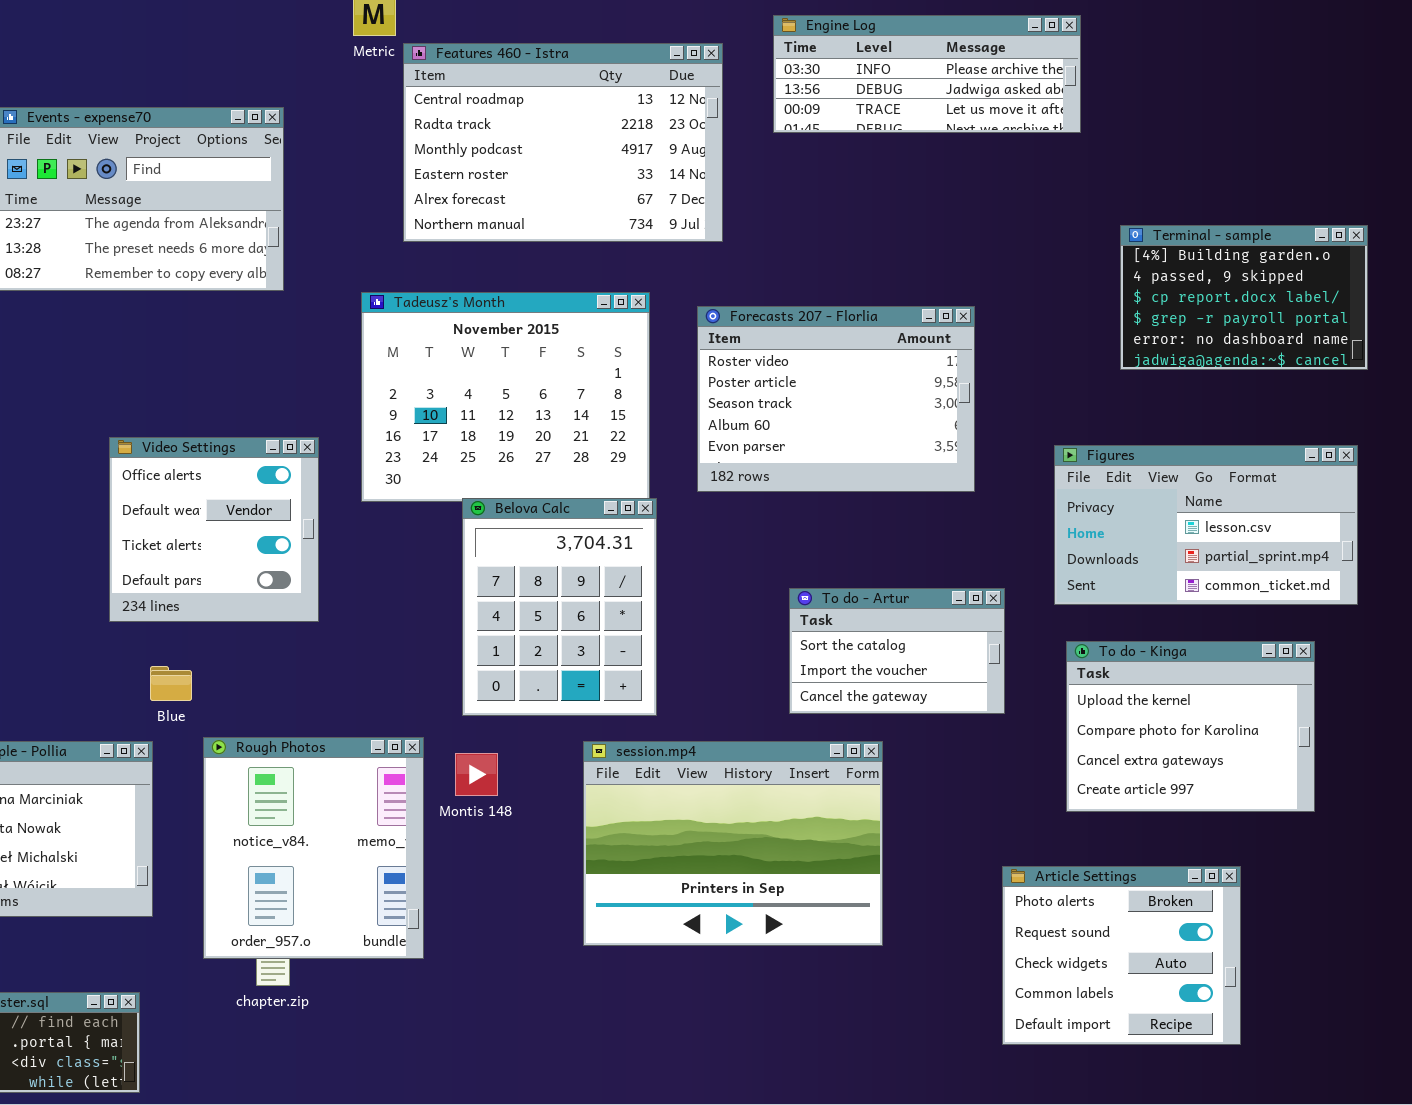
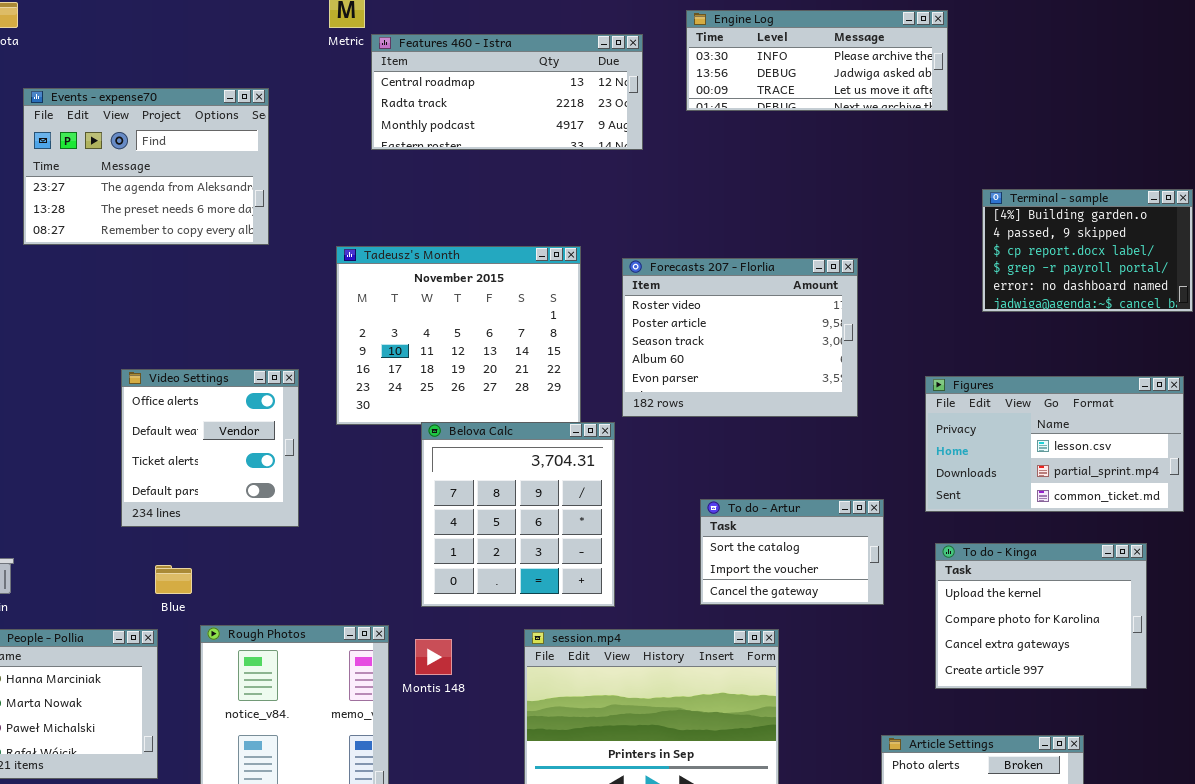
Features 460 - Istra: [403,43,723,242] -> [371,34,643,150], resized
Belova Calc: [462,498,657,716] -> [421,422,615,607], resized

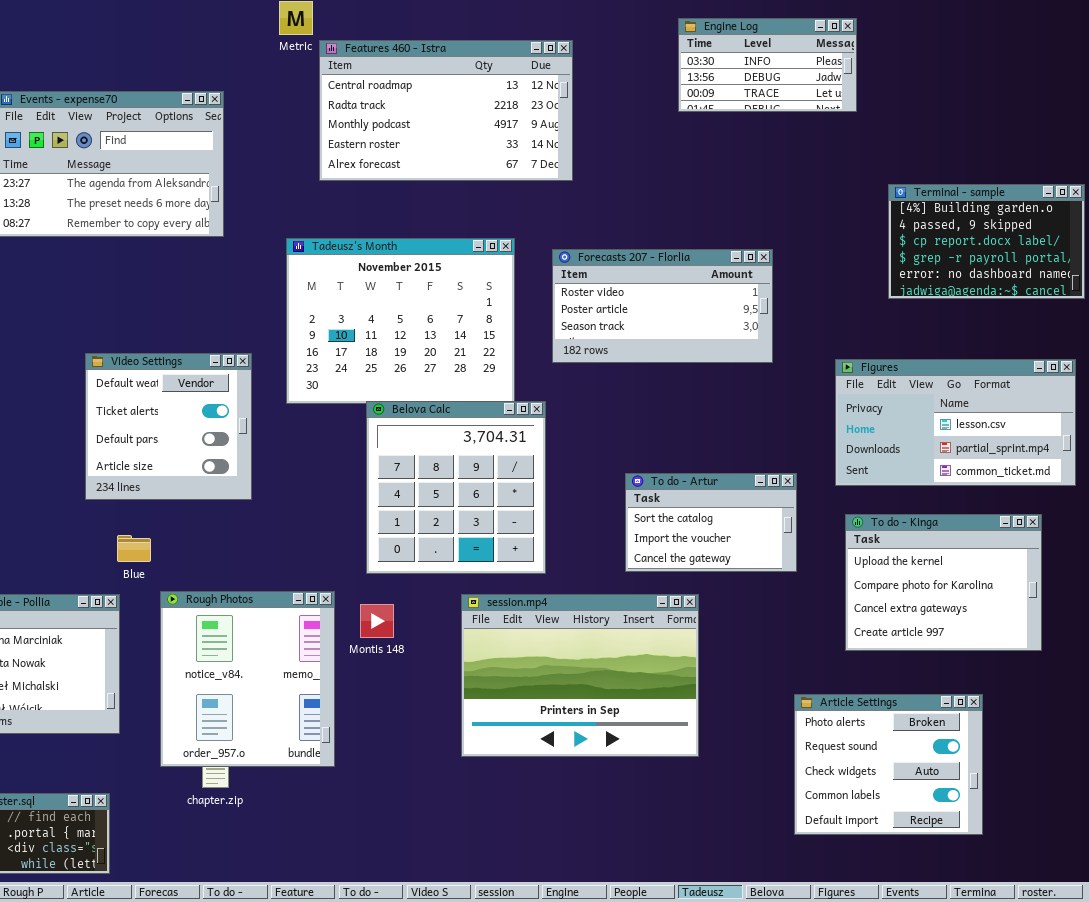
Engine Log: [686,10,948,111] -> [678,18,857,112], resized
Features 460 - Istra: [371,34,643,150] -> [319,40,573,181], resized
Forecasts 207 - Florlia: [622,258,858,417] -> [552,249,773,363], resized
Video Settings: [121,369,299,527] -> [85,353,252,500], scrolled down 1 row

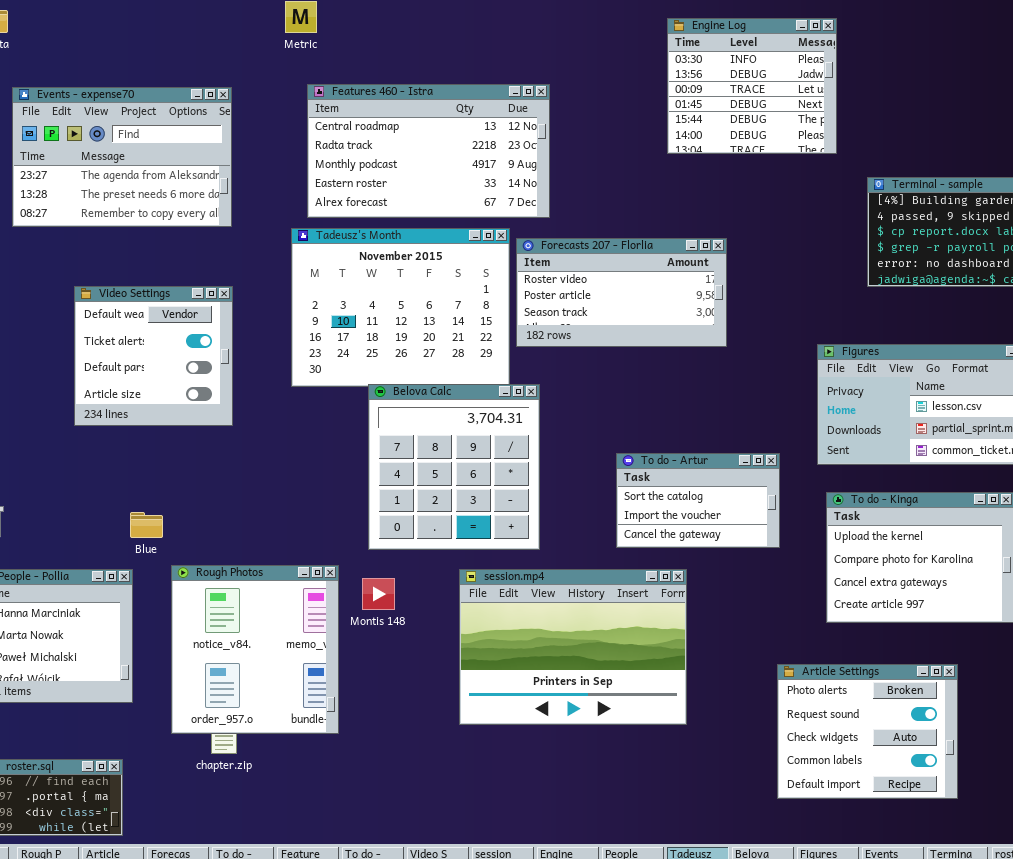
Engine Log: [678,18,857,112] -> [667,18,837,154], resized
Features 460 - Istra: [319,40,573,181] -> [307,84,550,218], moved
Forecasts 207 - Florlia: [552,249,773,363] -> [516,238,727,347], moved
Video Settings: [85,353,252,500] -> [74,286,233,426], moved

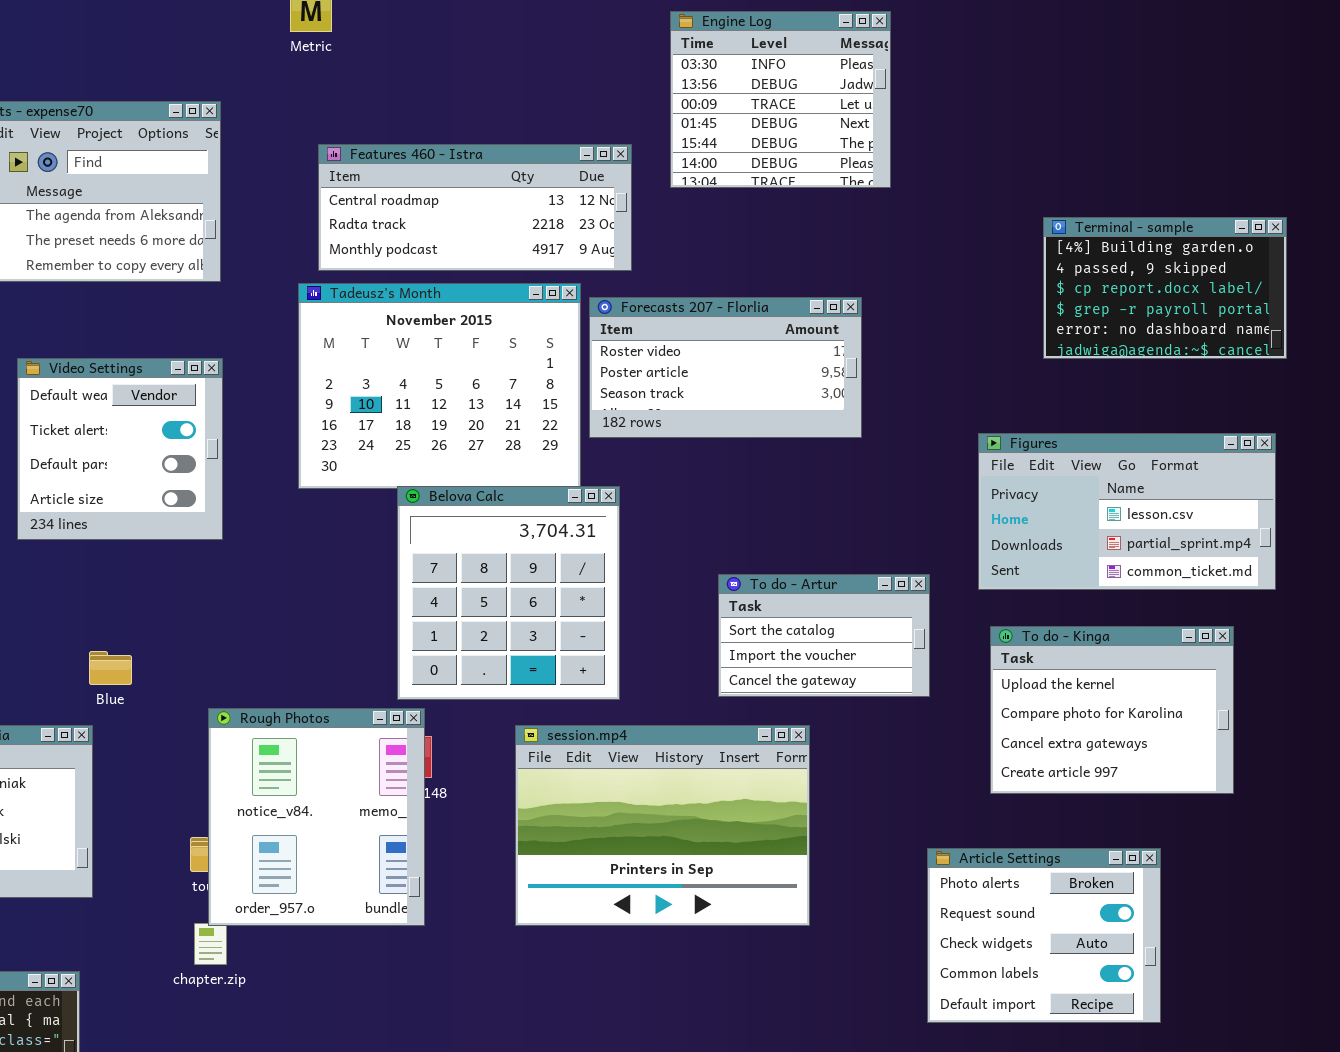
Engine Log: [667,18,837,154] -> [670,11,891,188], moved
Features 460 - Istra: [307,84,550,218] -> [318,144,632,271], resized
Rough Photos: [171,565,339,734] -> [208,708,425,926], moved

